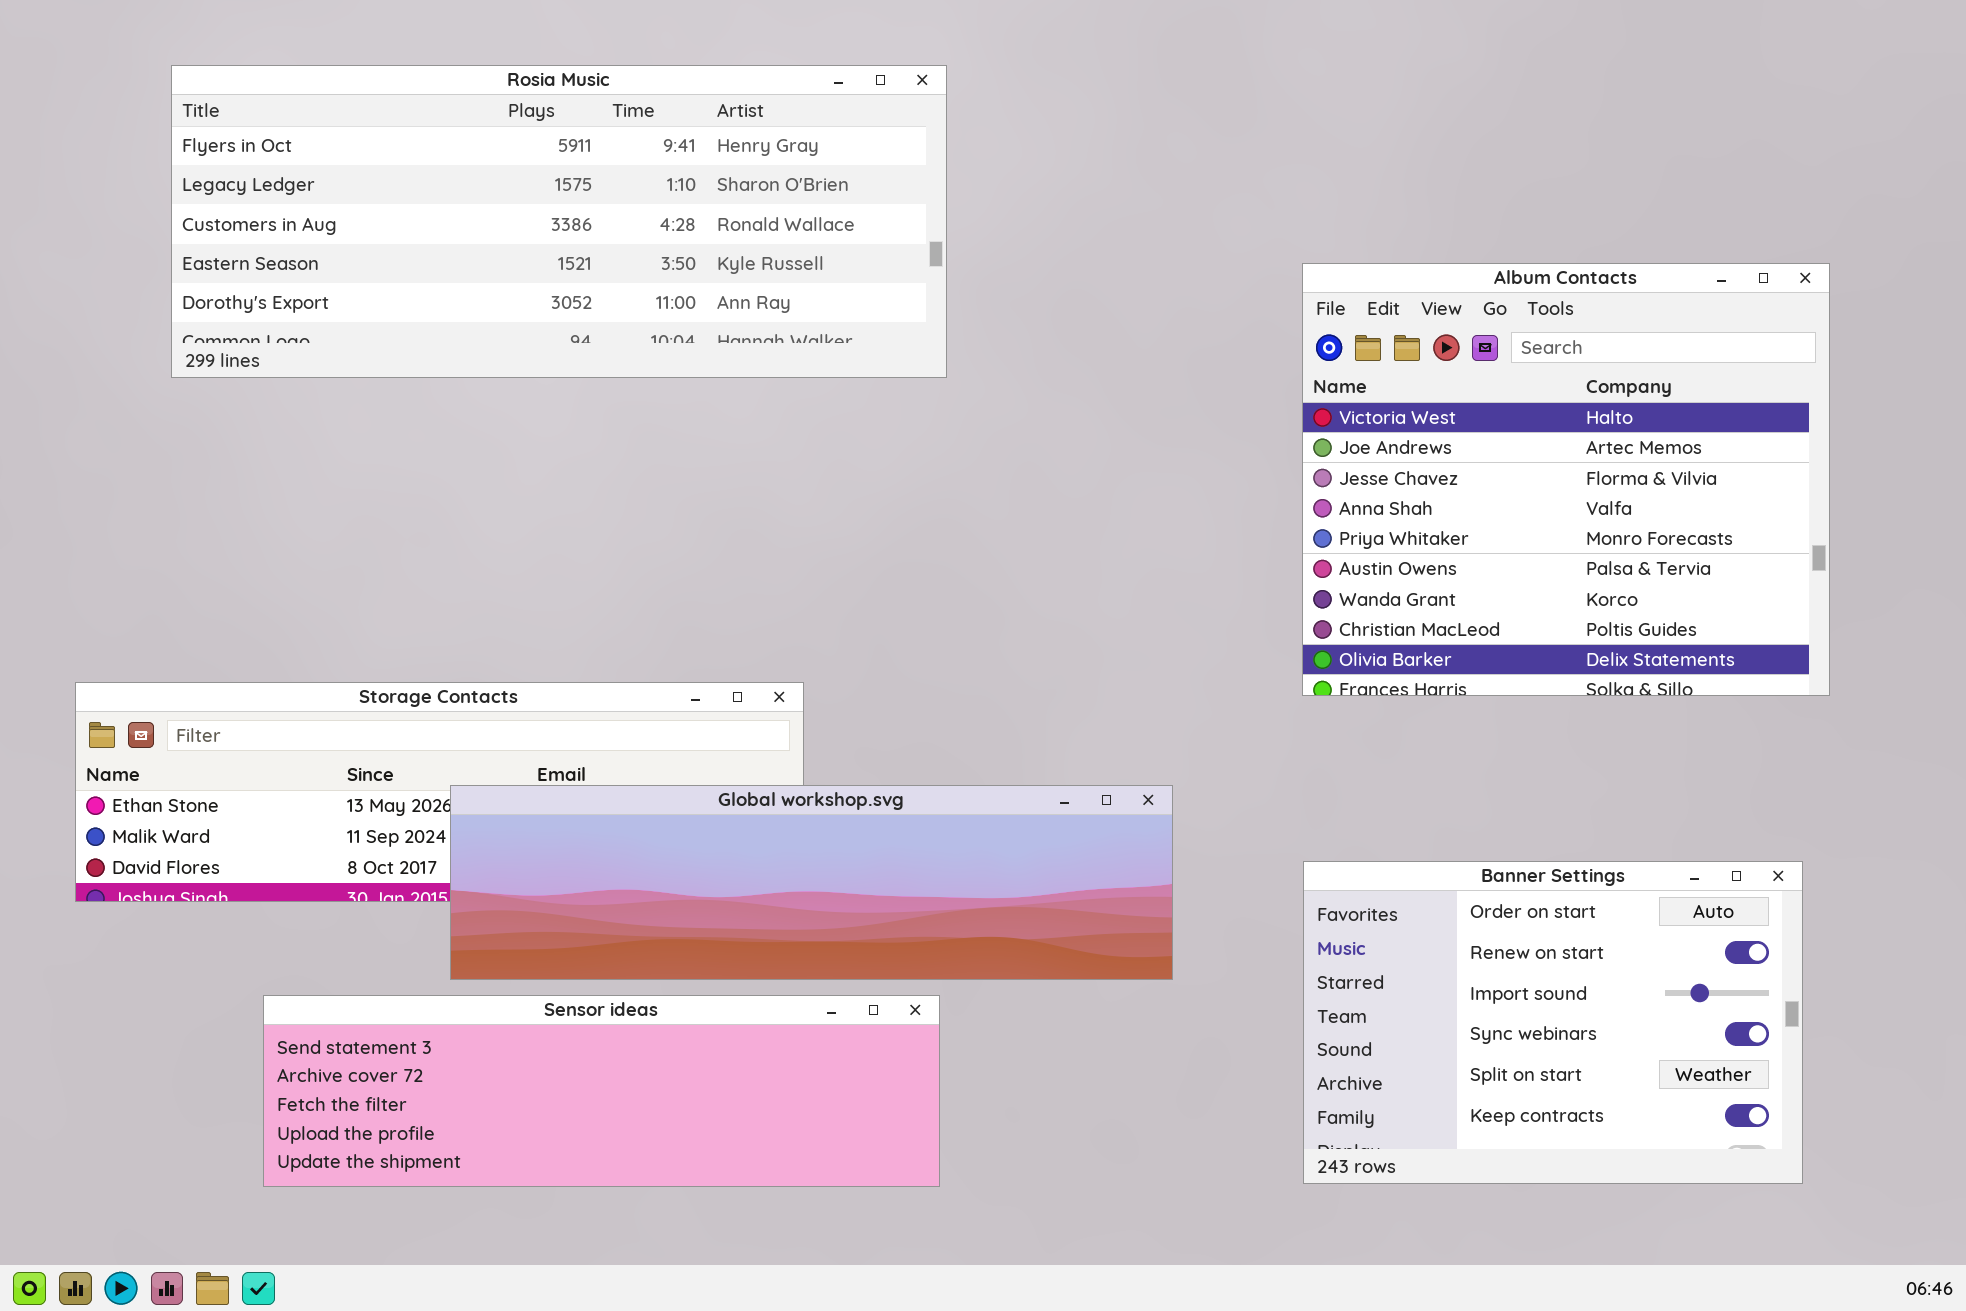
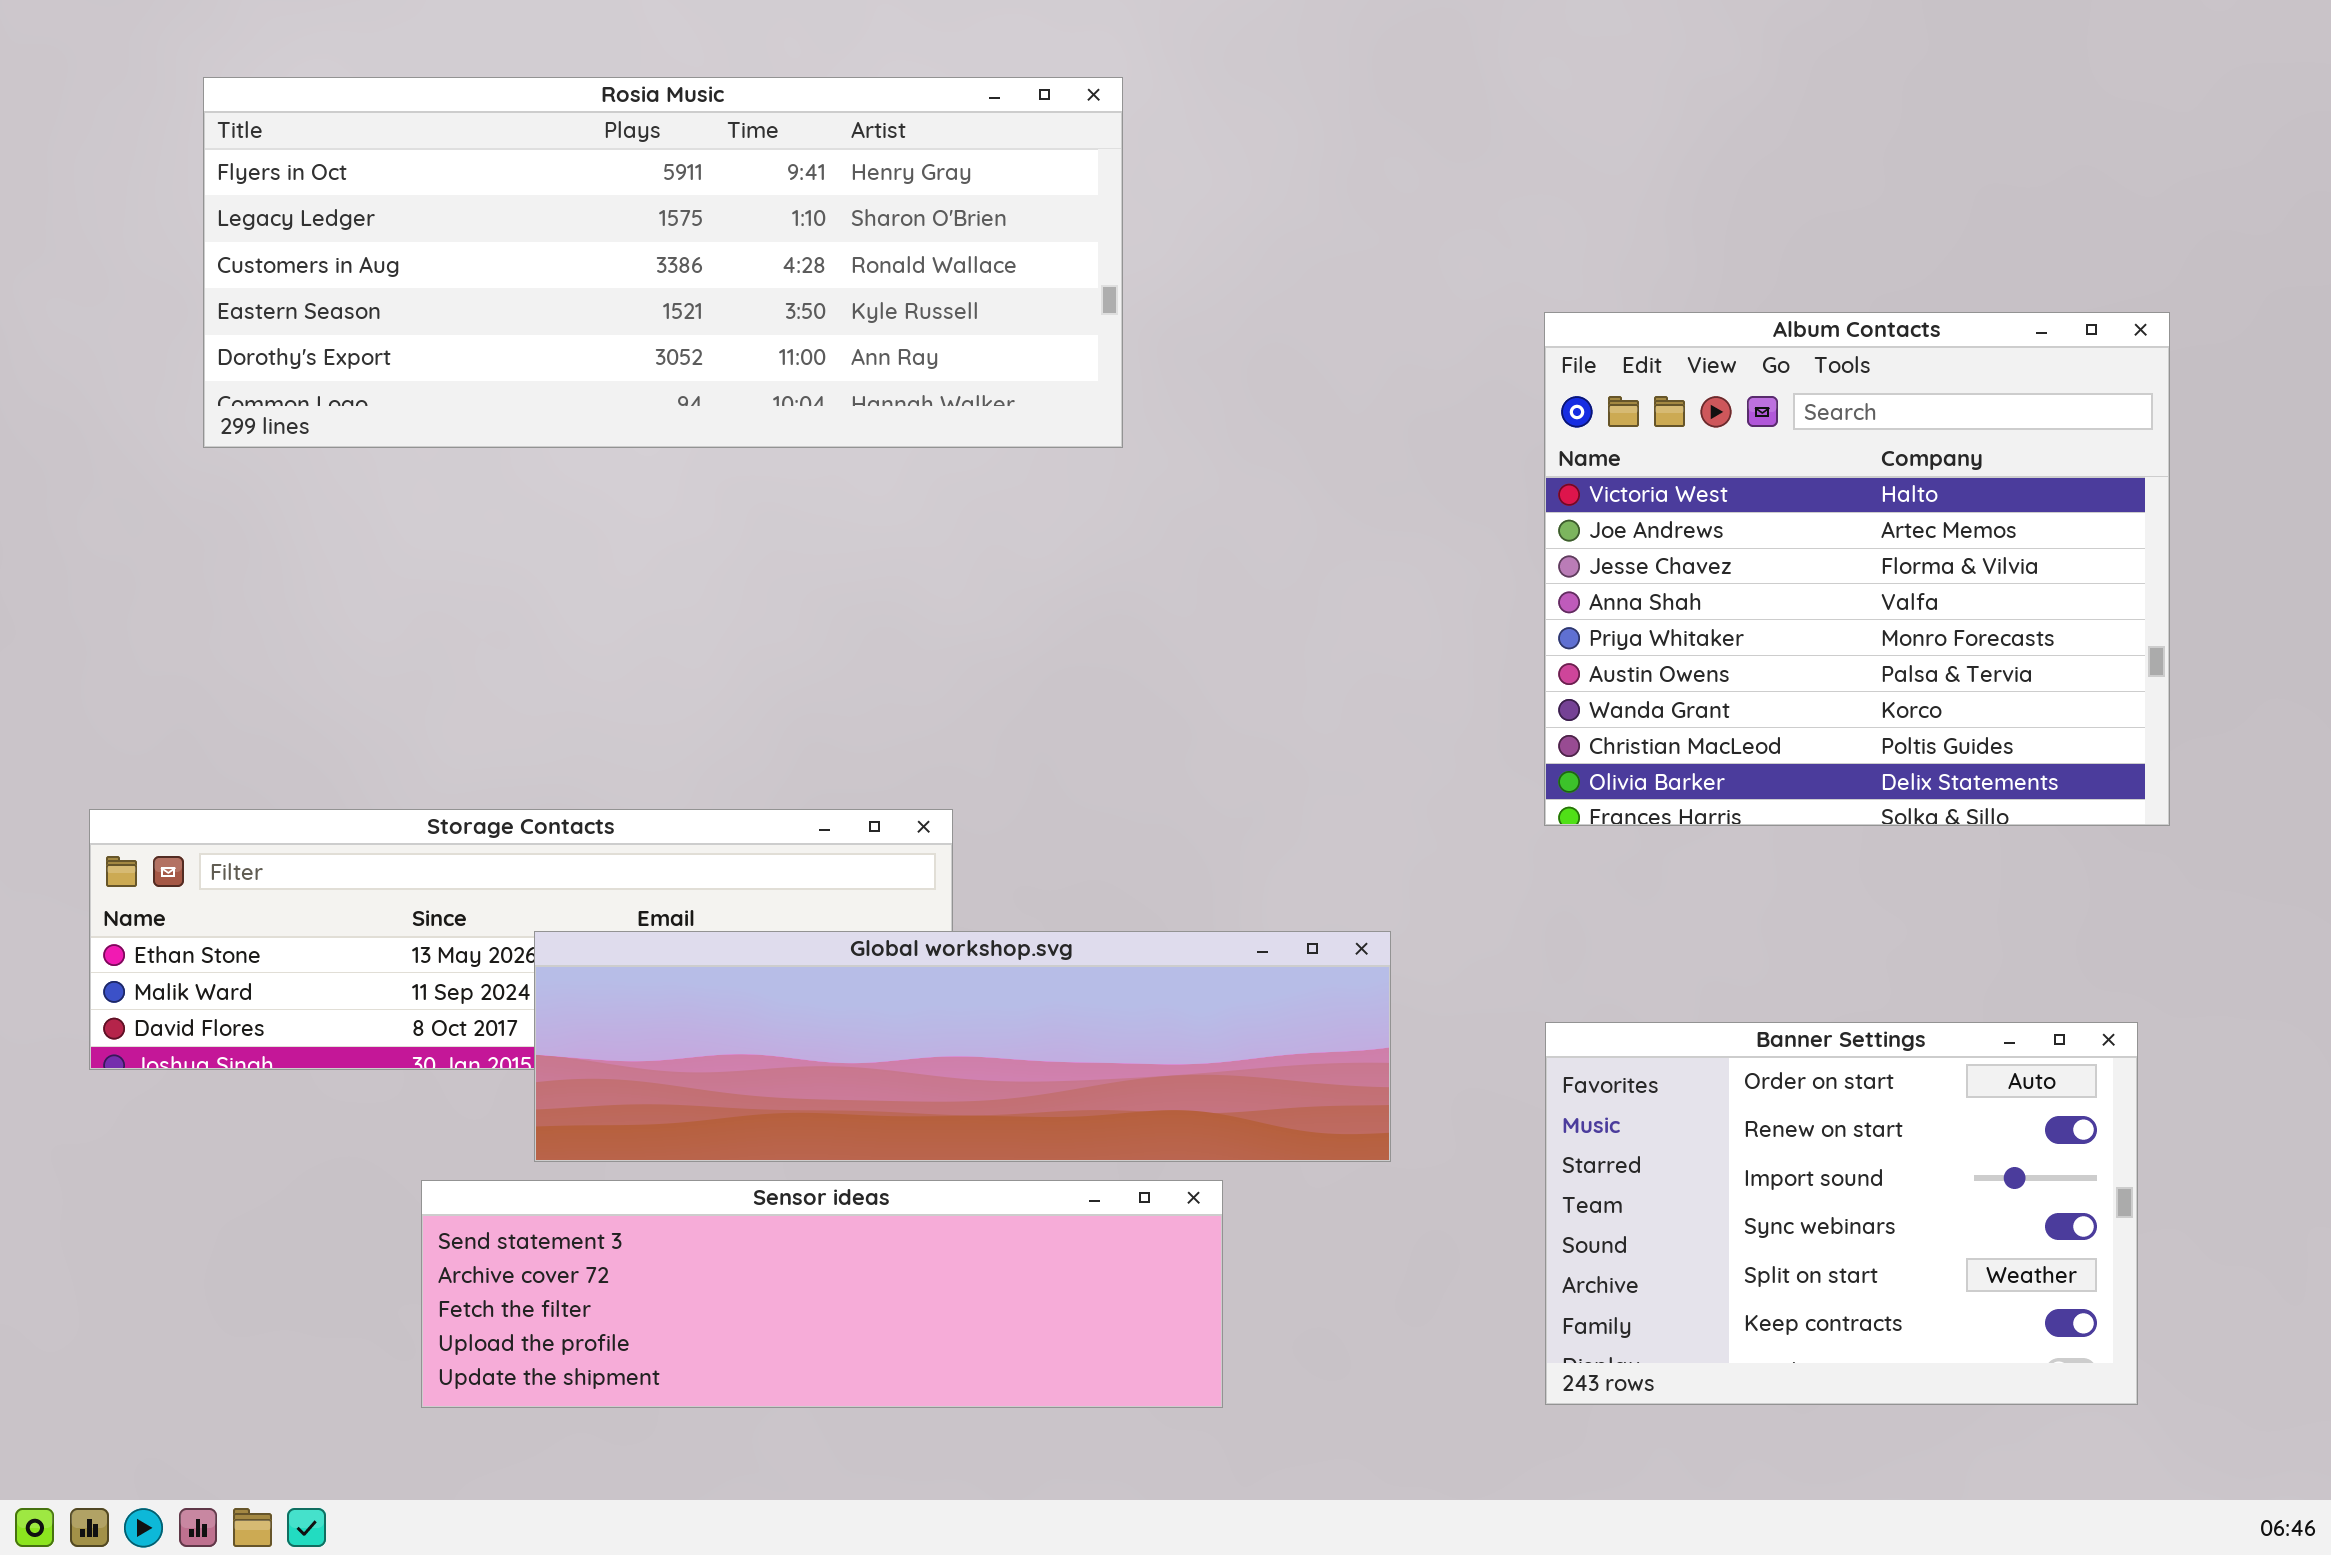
Sensor ideas: [263,995,940,1187] -> [421,1180,1223,1408], moved

